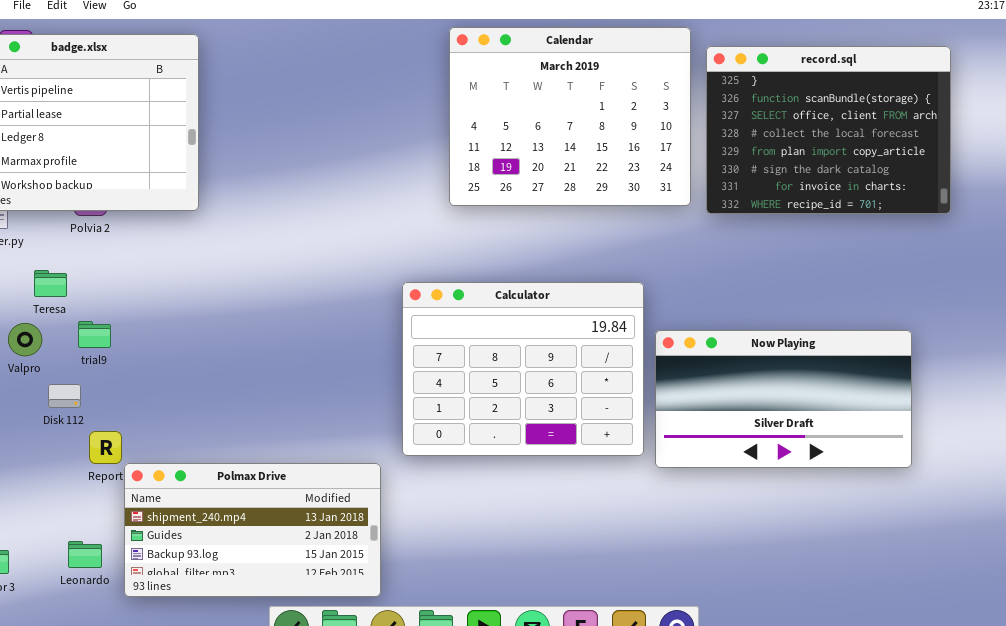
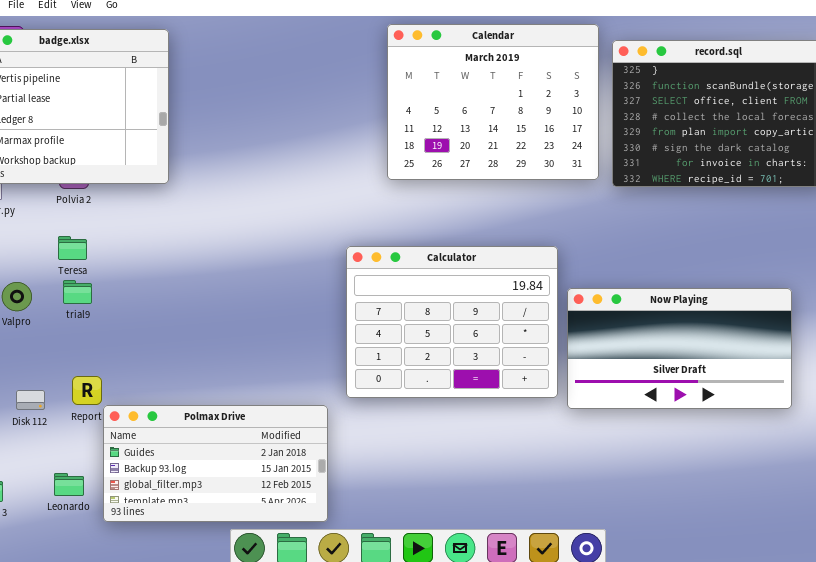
Teresa: [34,270,67,297] -> [58,236,87,260], moved
Disk 112: [48,384,81,408] -> [16,390,45,410], moved
Polmax Drive: [124,463,381,597] -> [103,405,328,522], scrolled down 1 row

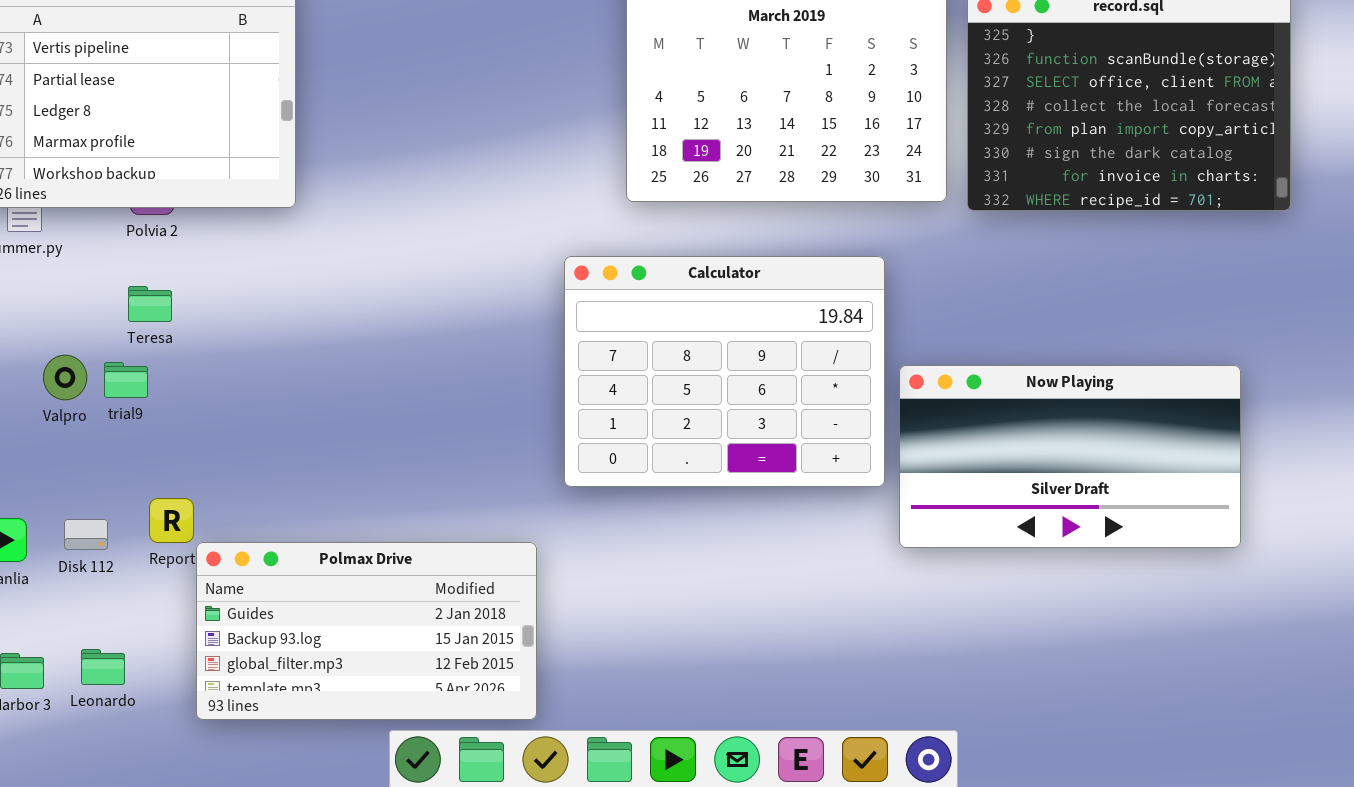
Calculator: [346,246,558,398] -> [564,256,885,487], moved
trial9: [63,280,92,304] -> [104,362,148,398], moved
Leonardo: [54,473,84,496] -> [81,649,125,685], moved

